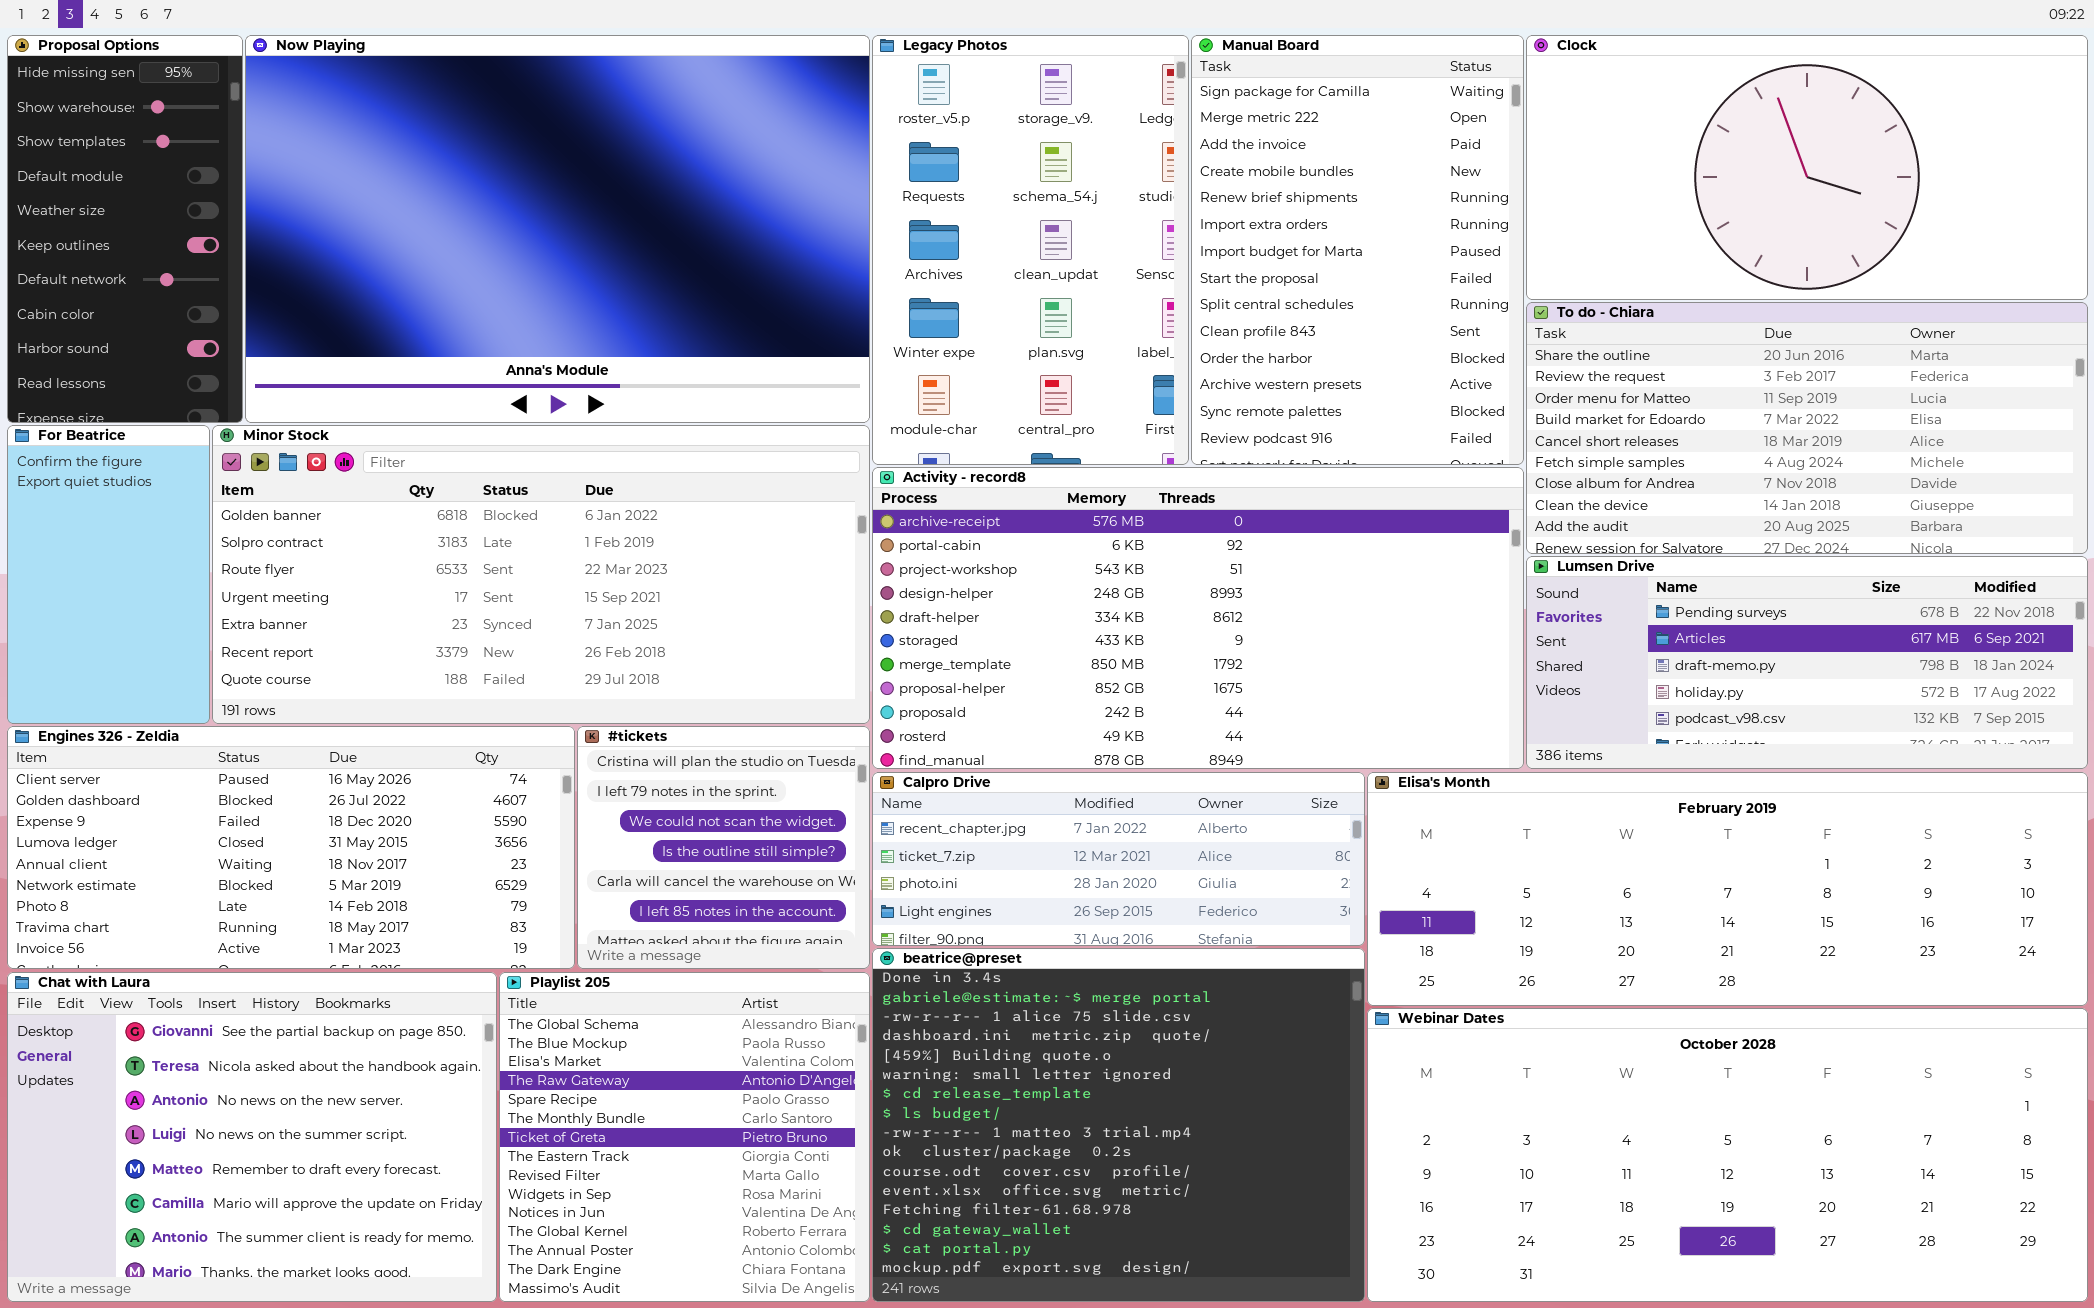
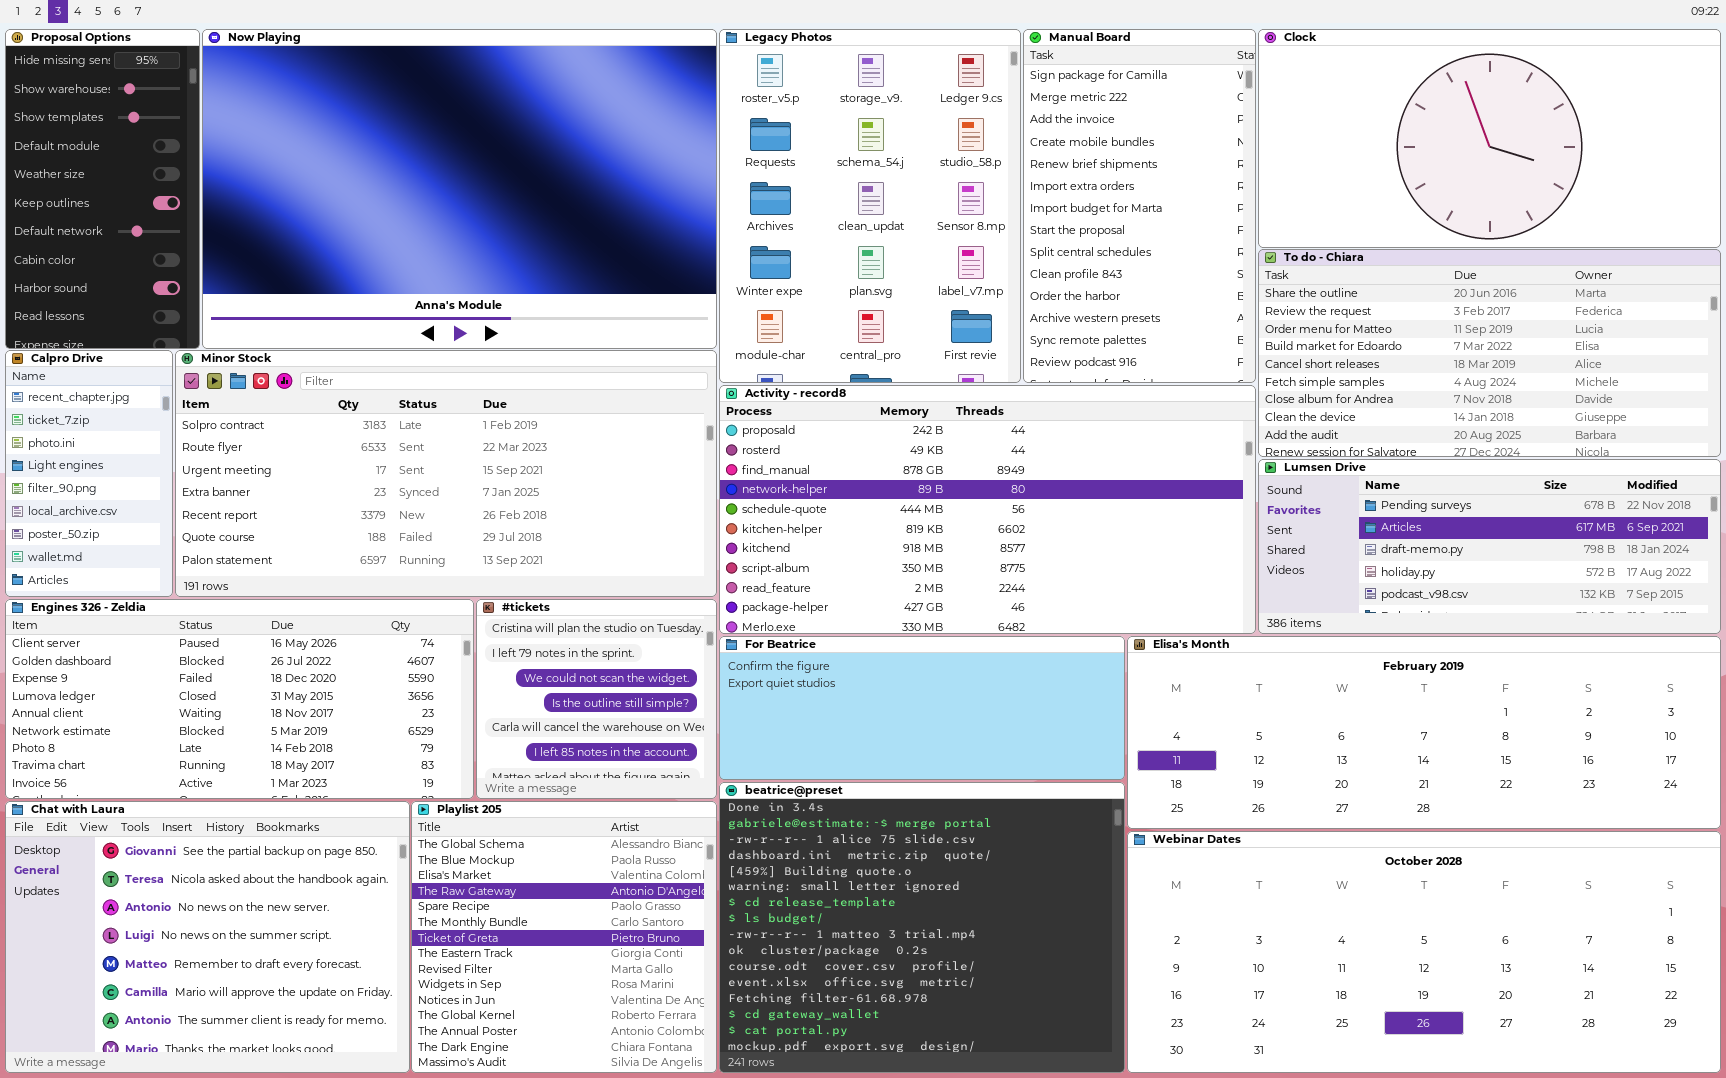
Legacy Photos: [872,35,1189,465] -> [719,29,1021,383], resized
Manual Board: [1191,35,1524,465] -> [1023,29,1256,383], resized
For Beatrice: [7,425,210,724] -> [719,636,1125,780], moved, resized
Minor Stock: [212,425,870,724] -> [175,350,717,597], scrolled down 1 row
Activity - record8: [872,467,1524,769] -> [719,385,1256,634], scrolled down 8 rows
Calpro Drive: [872,772,1365,946] -> [5,350,173,597], moved, resized

